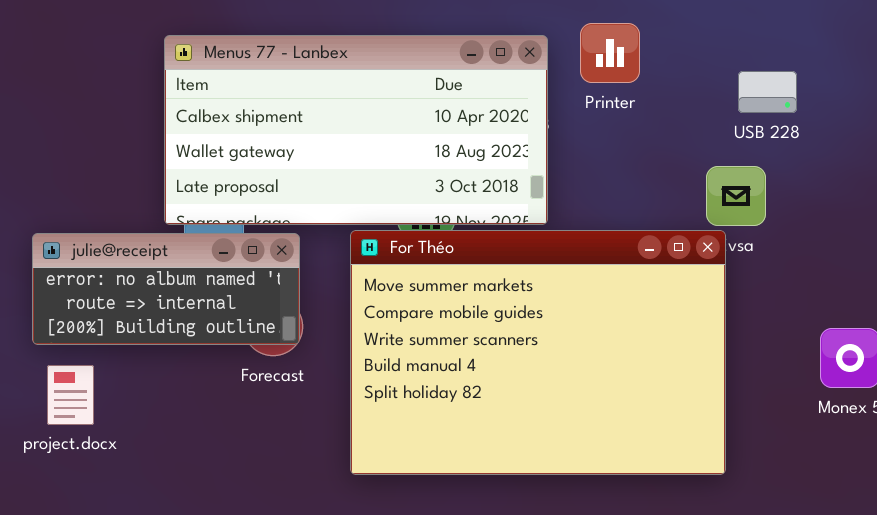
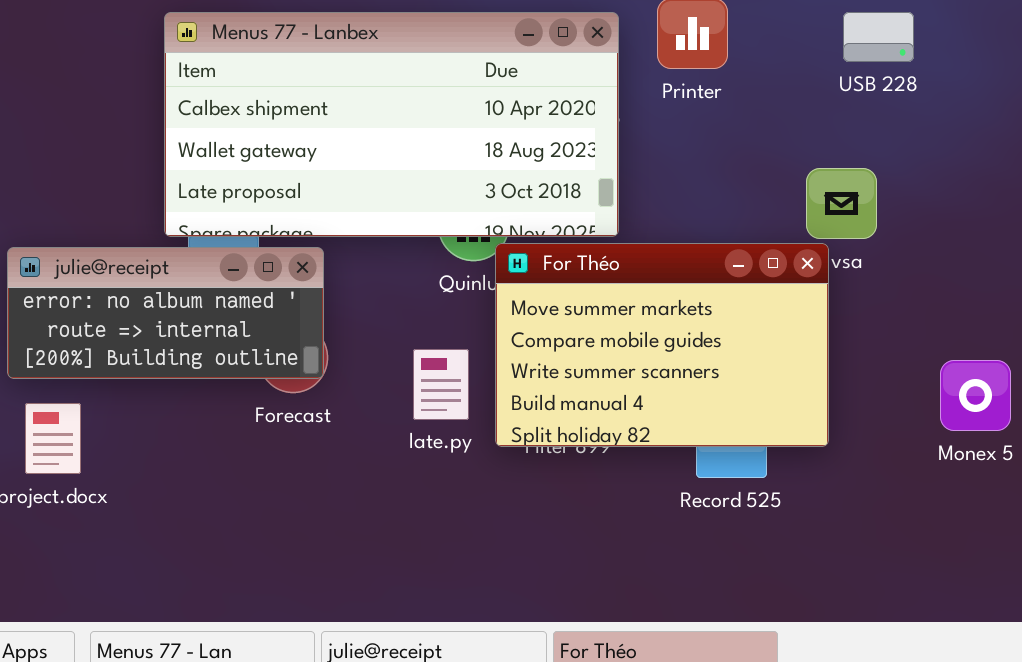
USB 228: [738,71,797,113] -> [843,12,914,62], moved
For Théo: [350,230,726,475] -> [495,243,829,447], resized

